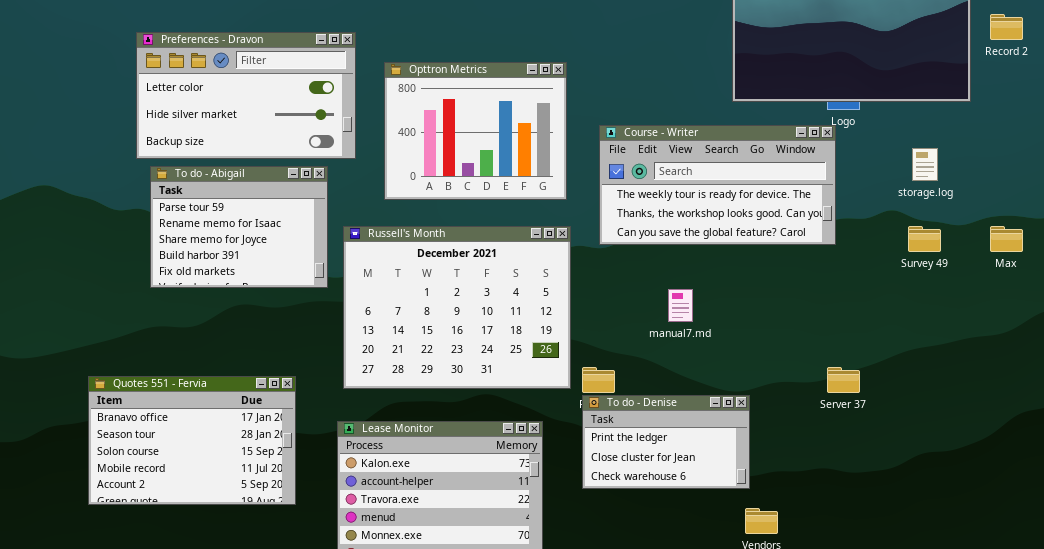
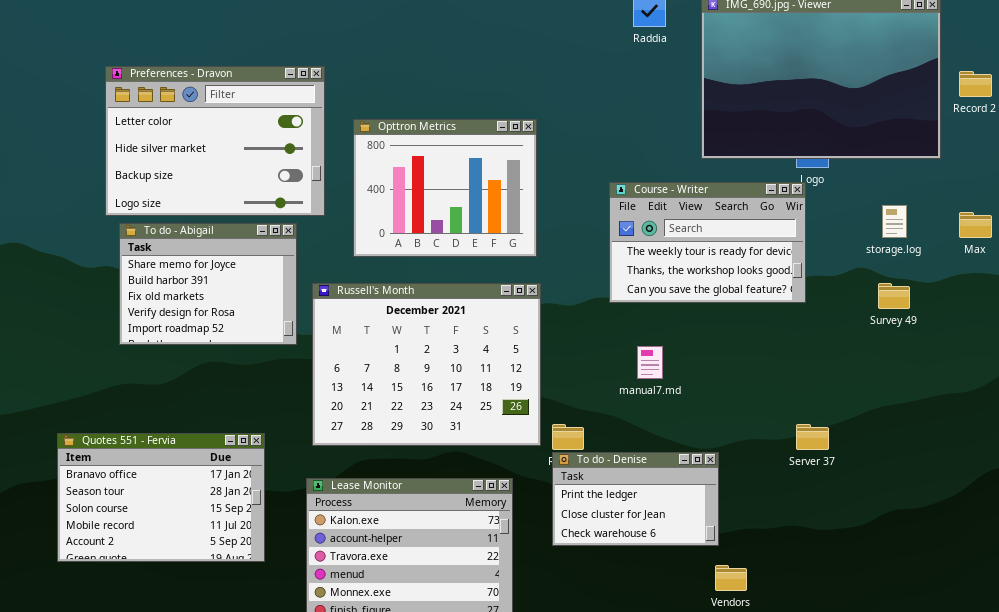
Preferences - Dravon: [136,32,356,159] -> [105,66,325,216], resized
Course - Writer: [599,125,836,245] -> [609,182,806,303], resized
To do - Abigail: [150,166,328,288] -> [119,223,297,345], scrolled down 2 rows
Max: [990,226,1023,252] -> [959,212,992,238], moved

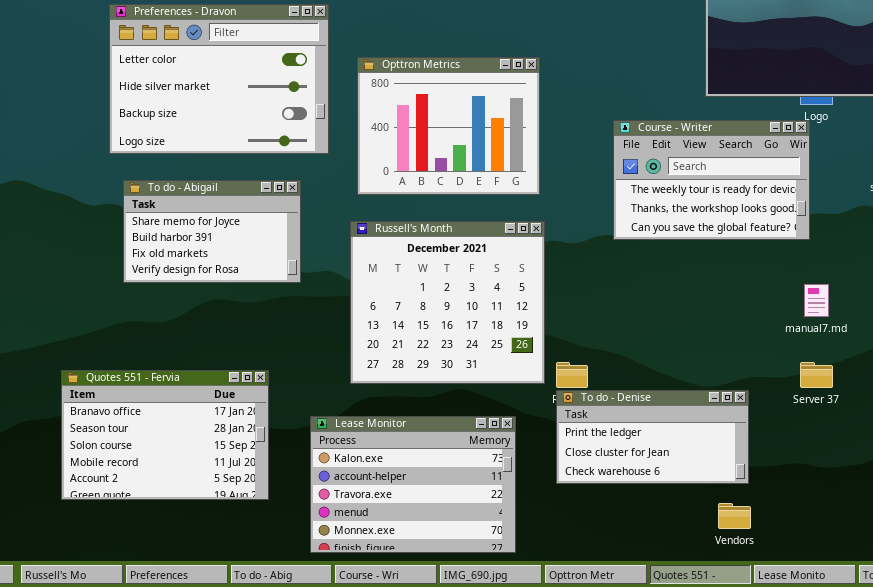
To do - Abigail: [119,223,297,345] -> [123,180,301,283], resized
Russell's Month: [312,283,541,446] -> [350,221,545,384], resized
manual7.md: [637,346,663,379] -> [804,284,829,317], moved
To do - Denise: [552,452,719,546] -> [556,390,749,484], resized

